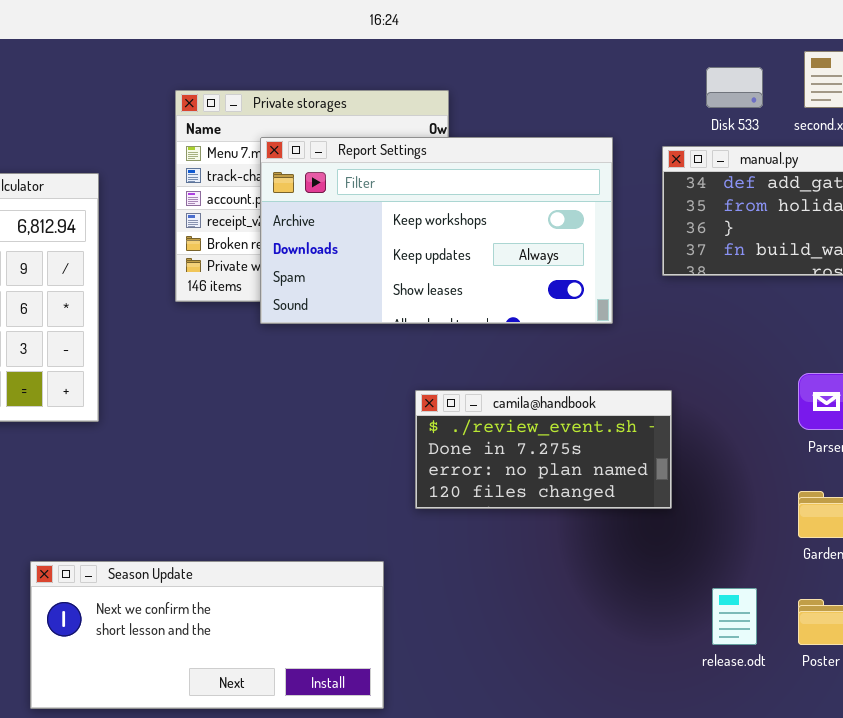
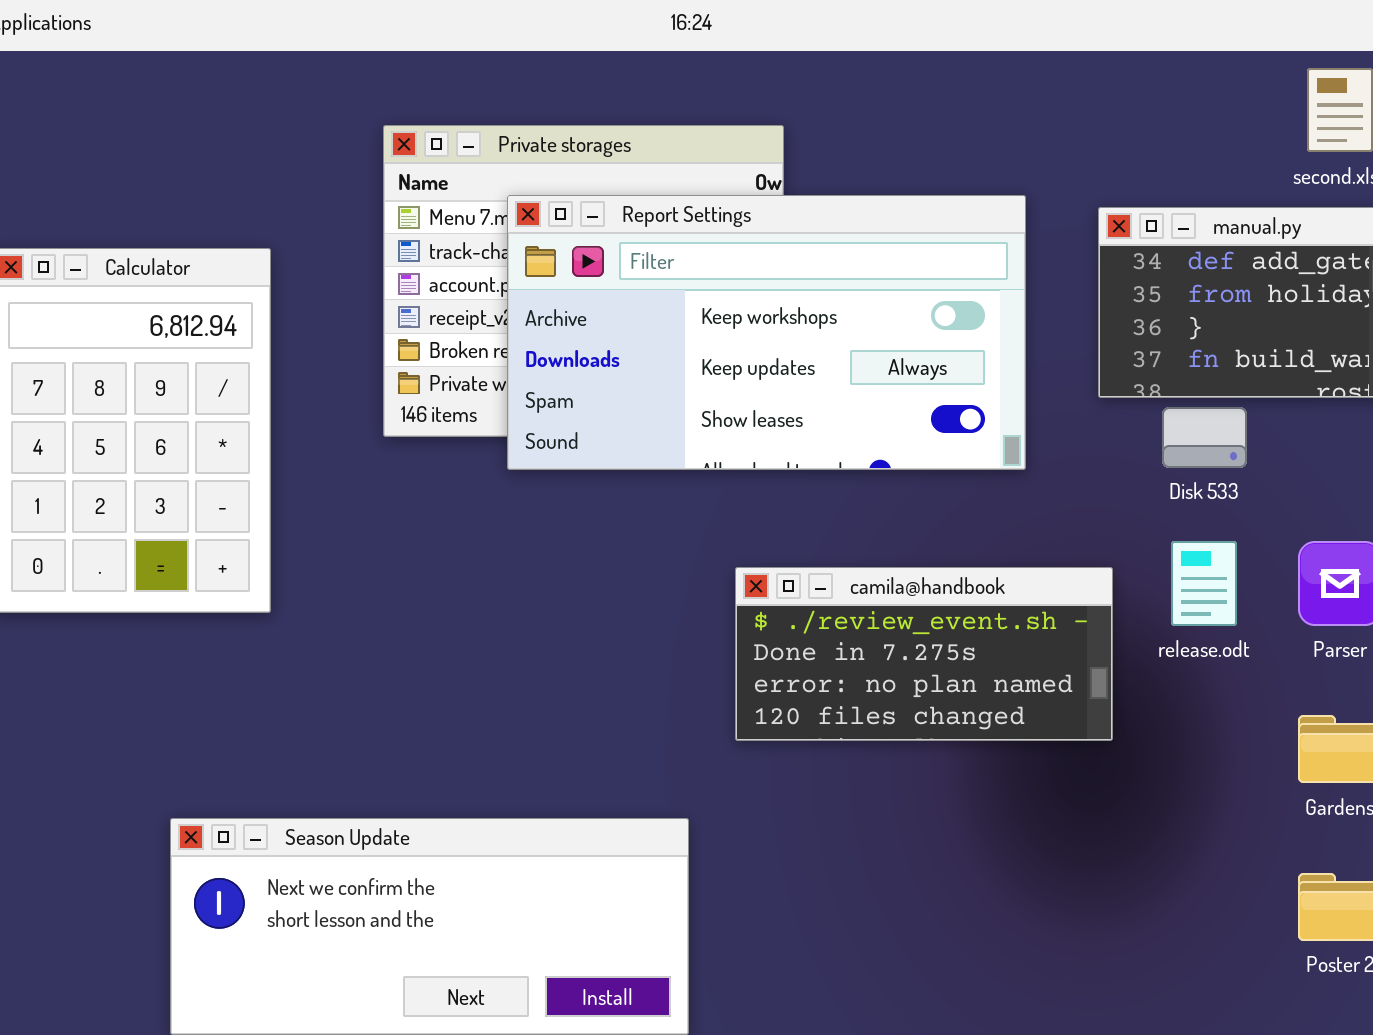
Disk 533: [706,67,763,108] -> [1162,407,1247,468], moved
release.odt: [712,588,757,645] -> [1171,541,1237,626], moved

